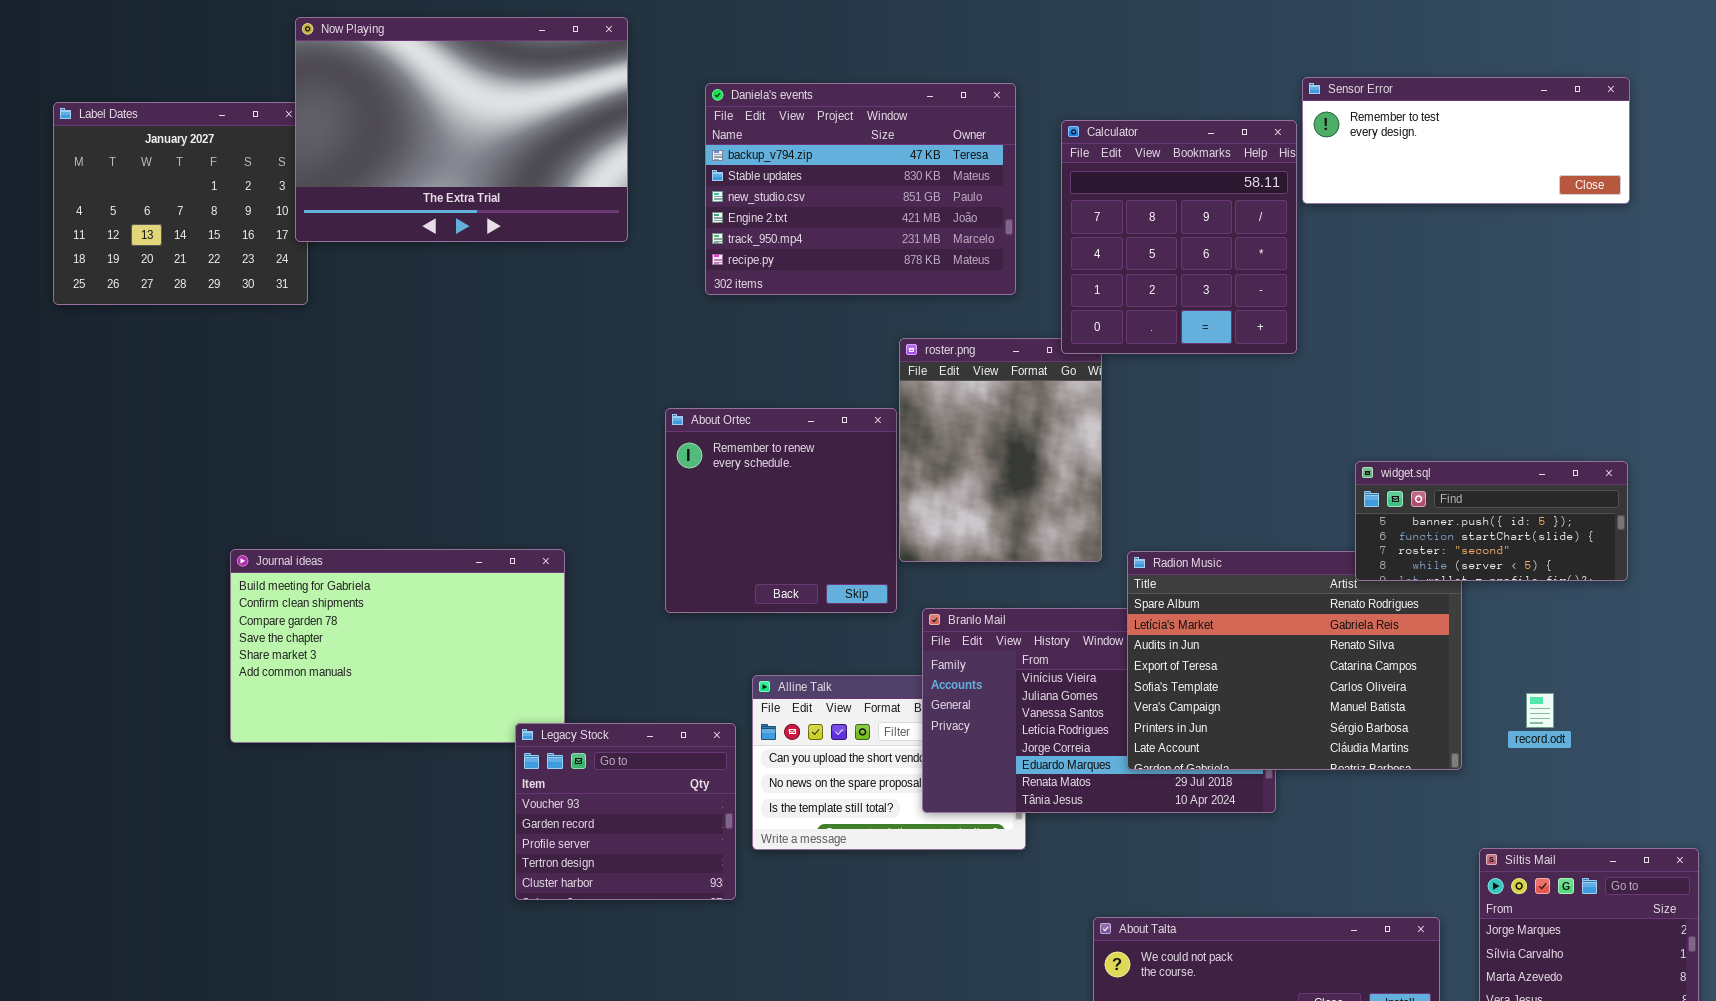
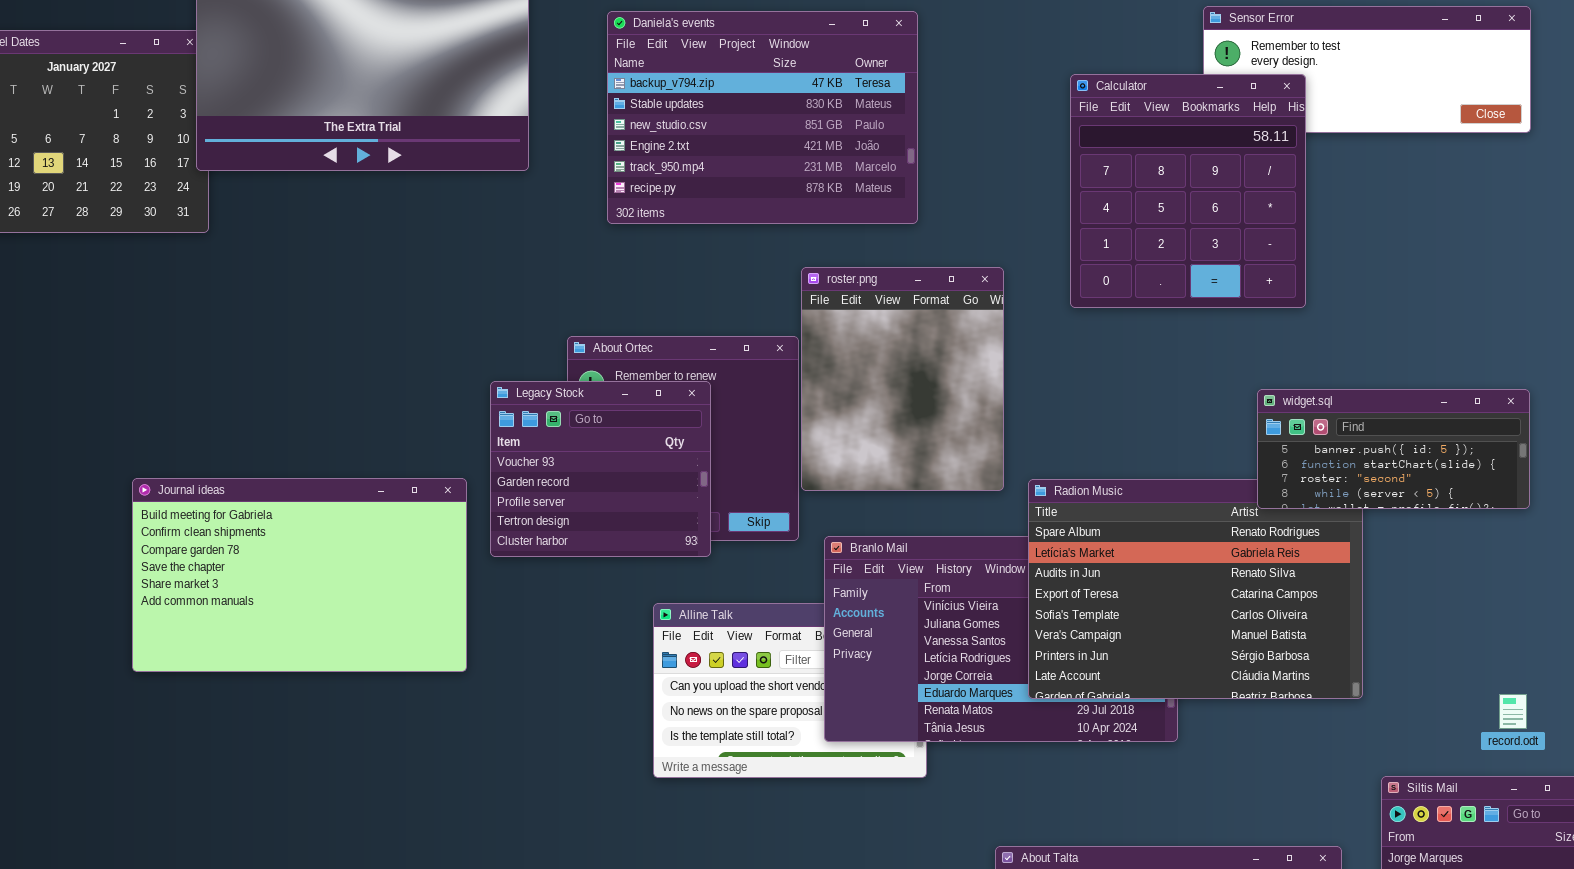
Calculator: [1061,120,1297,354] -> [1070,74,1306,308], moved
record.odt: [1526,693,1554,728] -> [1499,694,1527,729], moved
Legacy Stock: [515,723,736,900] -> [490,381,711,557], moved

